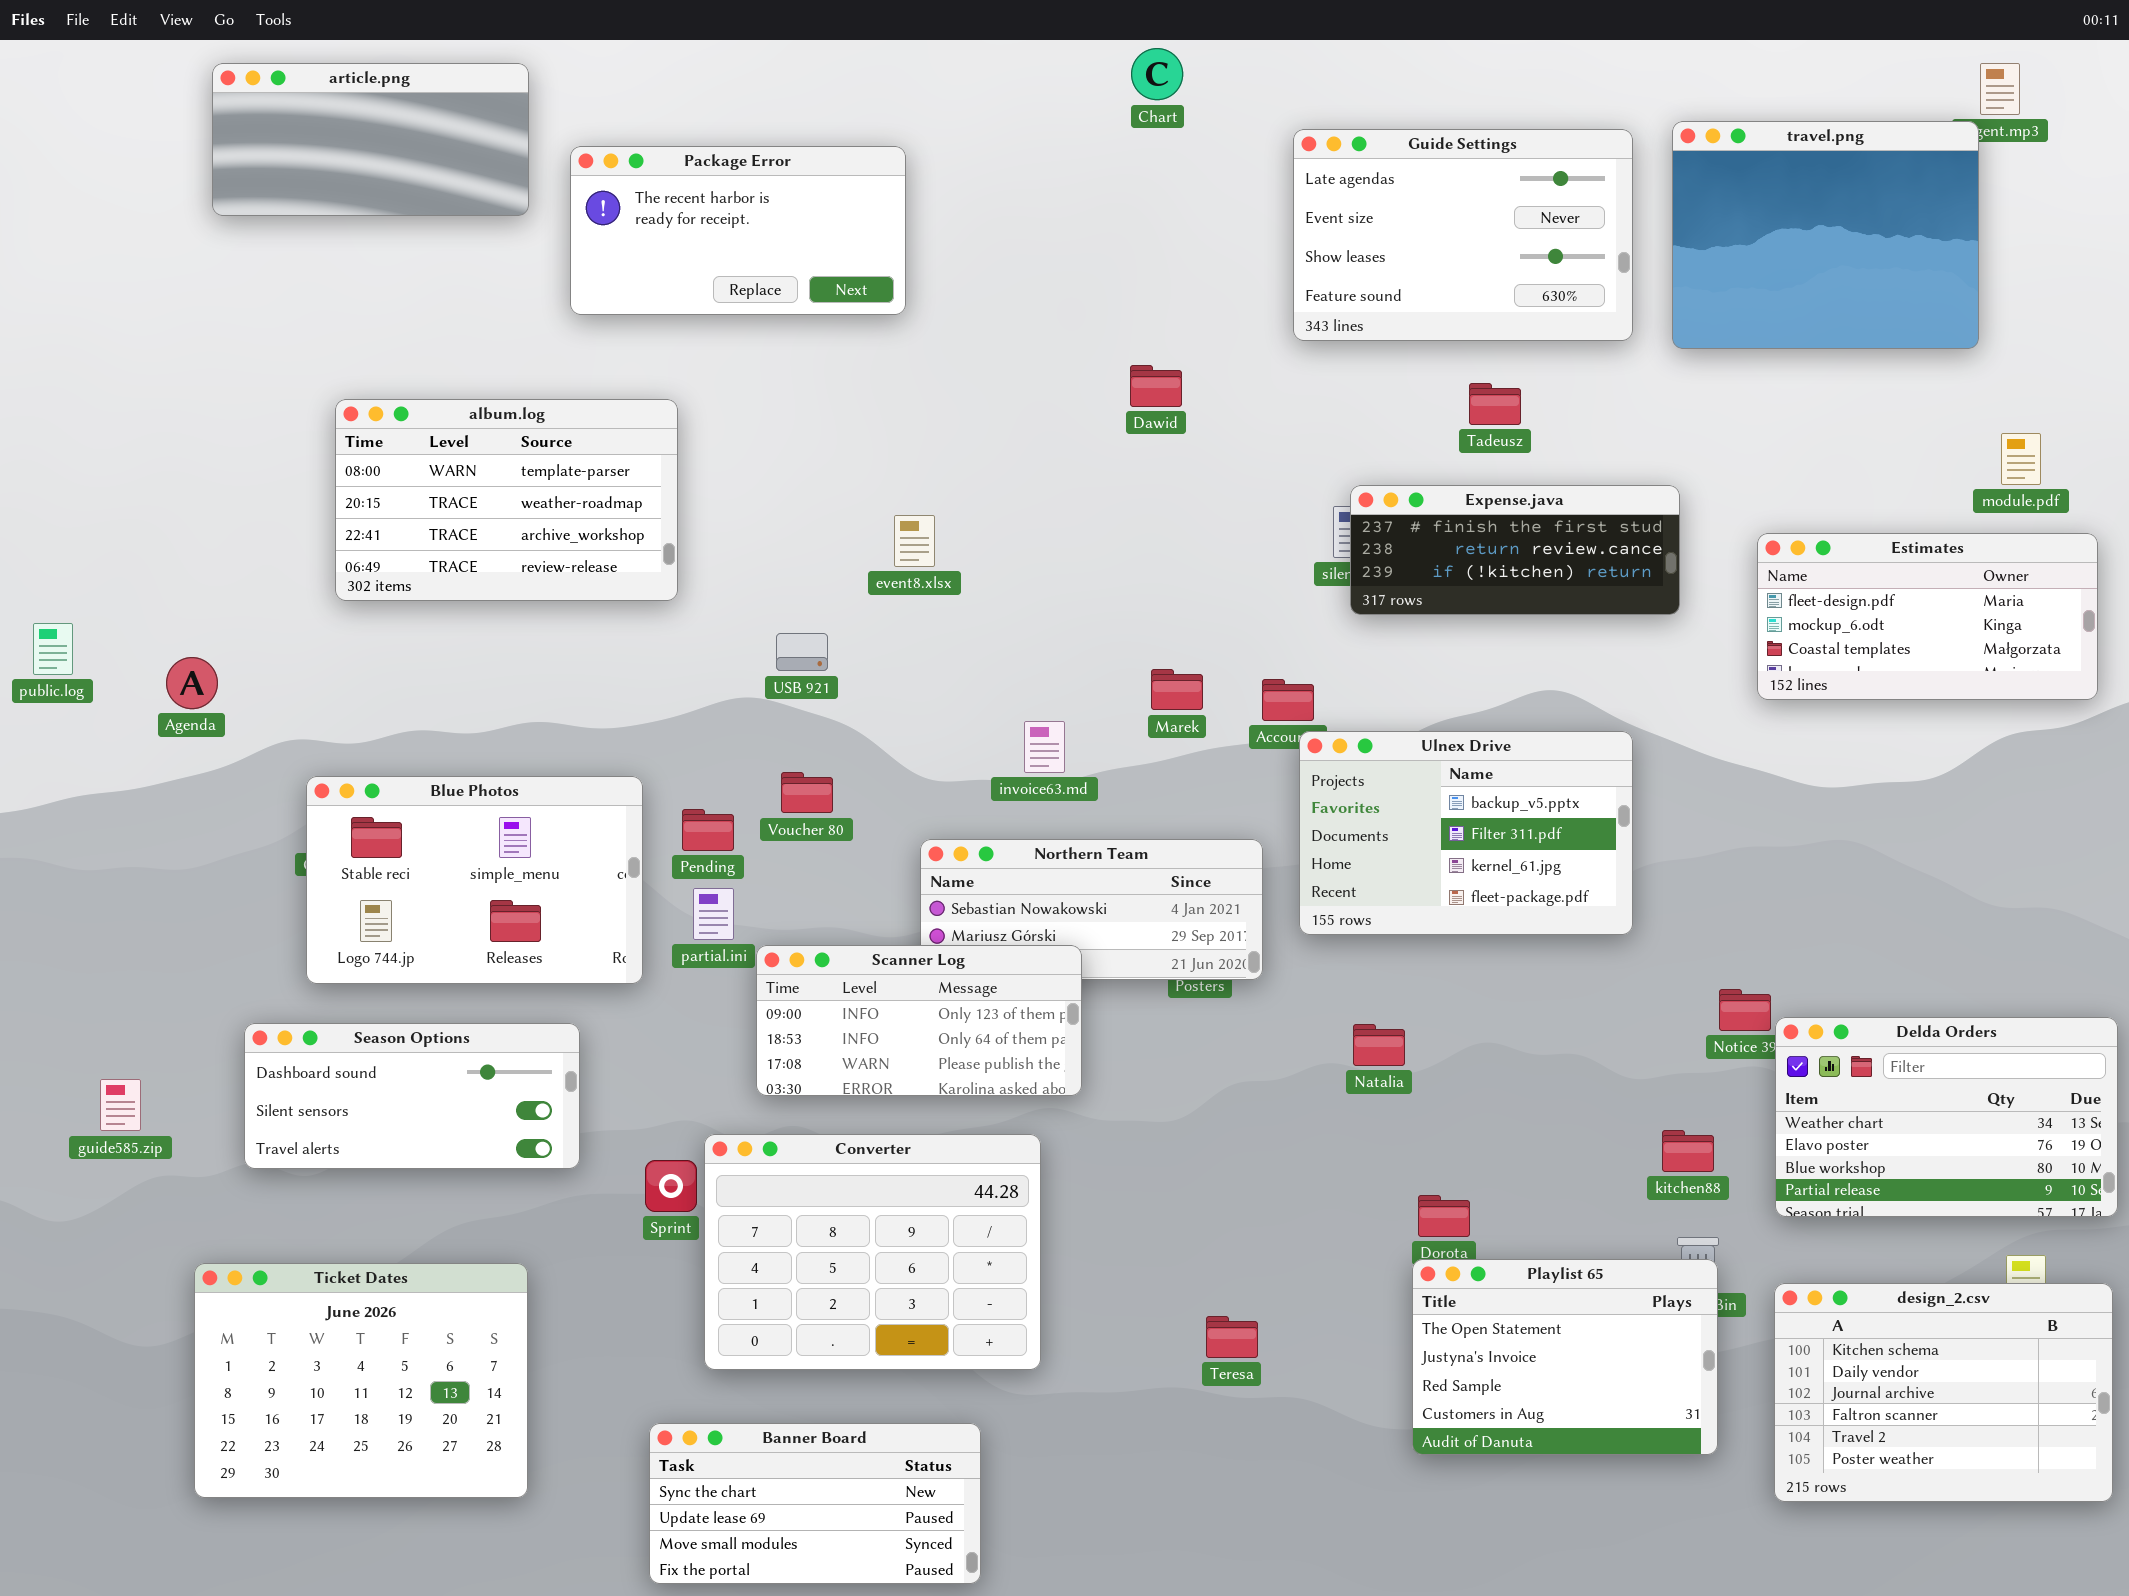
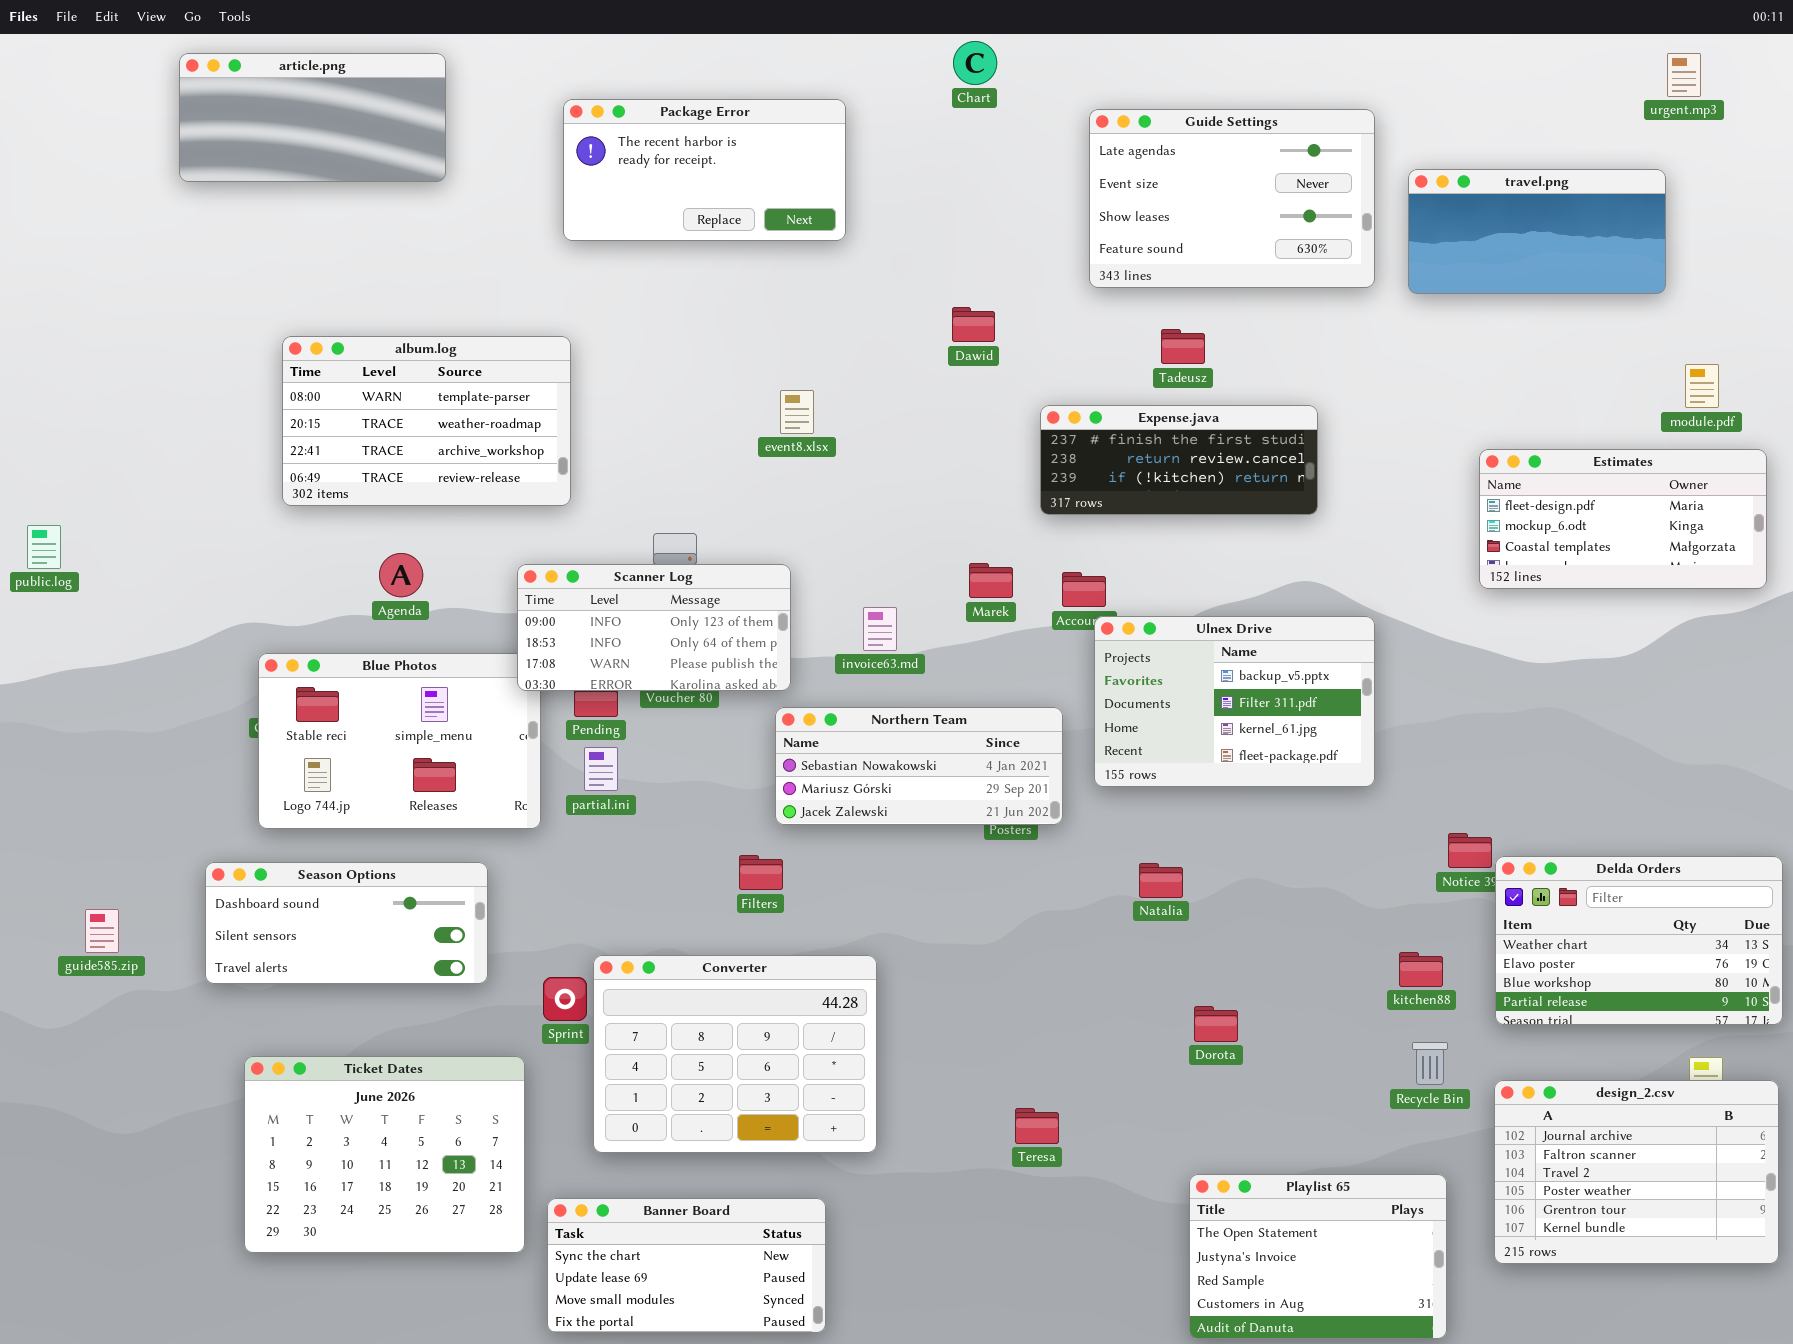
travel.png: [1672,121,1979,349] -> [1408,169,1666,294], resized
Package Error: [570,146,906,315] -> [563,99,846,241], moved
Tadeusz: [1469,383,1521,425] -> [1161,329,1205,364], moved
Expense.java: [1350,485,1680,615] -> [1040,405,1318,515], moved
event8.xlsx: [894,515,935,567] -> [780,390,814,434], moved
Agenda: [166,657,218,709] -> [379,553,423,597], moved
Scanner Log: [756,945,1082,1096] -> [517,564,791,691], moved
Playlist 65: [1412,1259,1718,1455] -> [1189,1174,1447,1339], moved
Ticket Dates: [194,1263,528,1498] -> [244,1056,525,1253], moved
design_2.csv: [1774,1283,2113,1502] -> [1494,1080,1779,1264], scrolled down 2 rows

